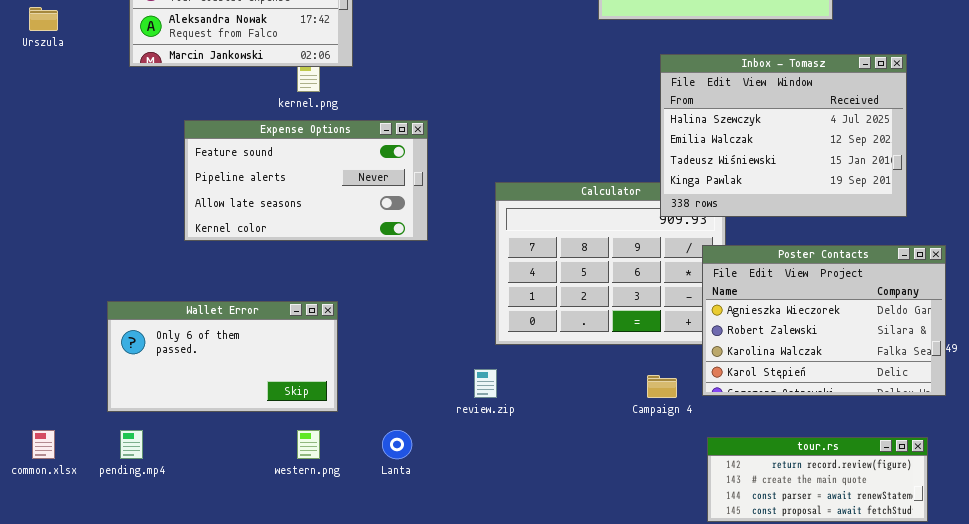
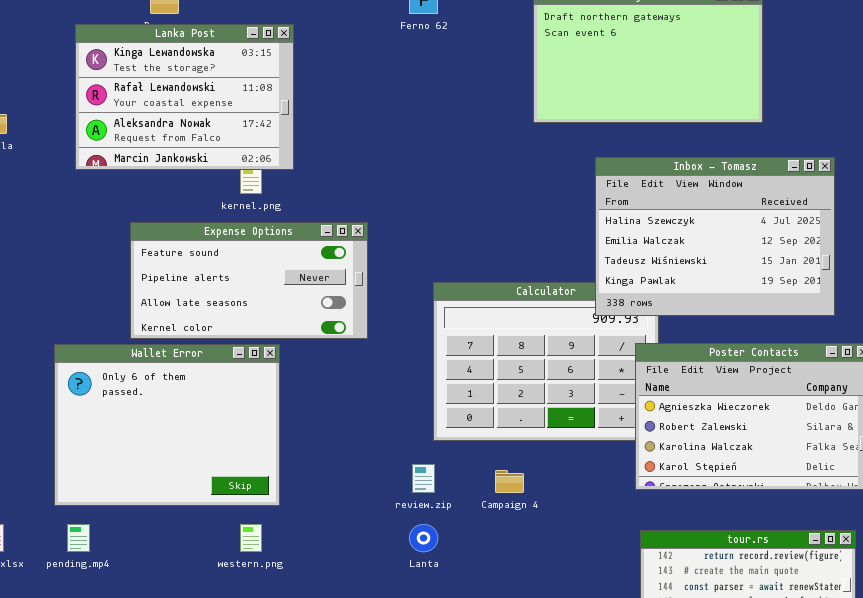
Wallet Error: [107,301,338,412] -> [54,344,280,506], resized
Campaign 4: [647,375,677,398] -> [495,470,524,493], moved
Lanta: [382,430,412,459] -> [409,524,438,552], moved

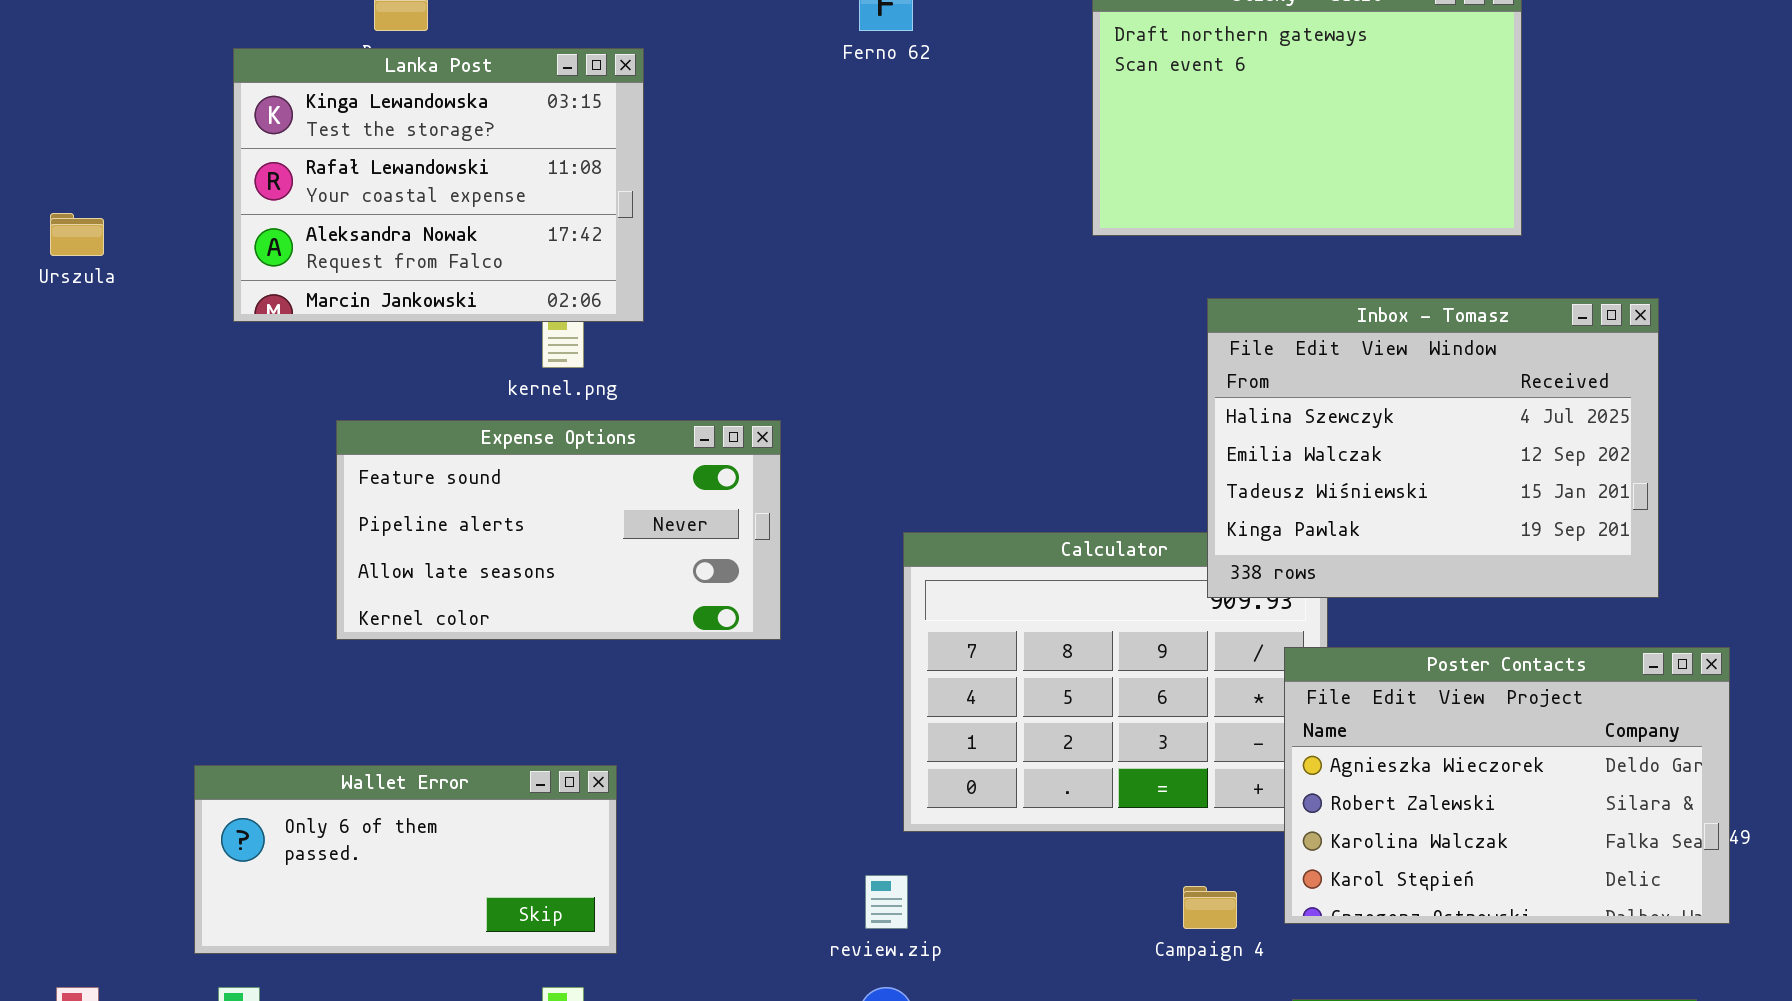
Wallet Error: [54,344,280,506] -> [194,765,617,954], resized
Campaign 4: [495,470,524,493] -> [1183,886,1237,929], moved

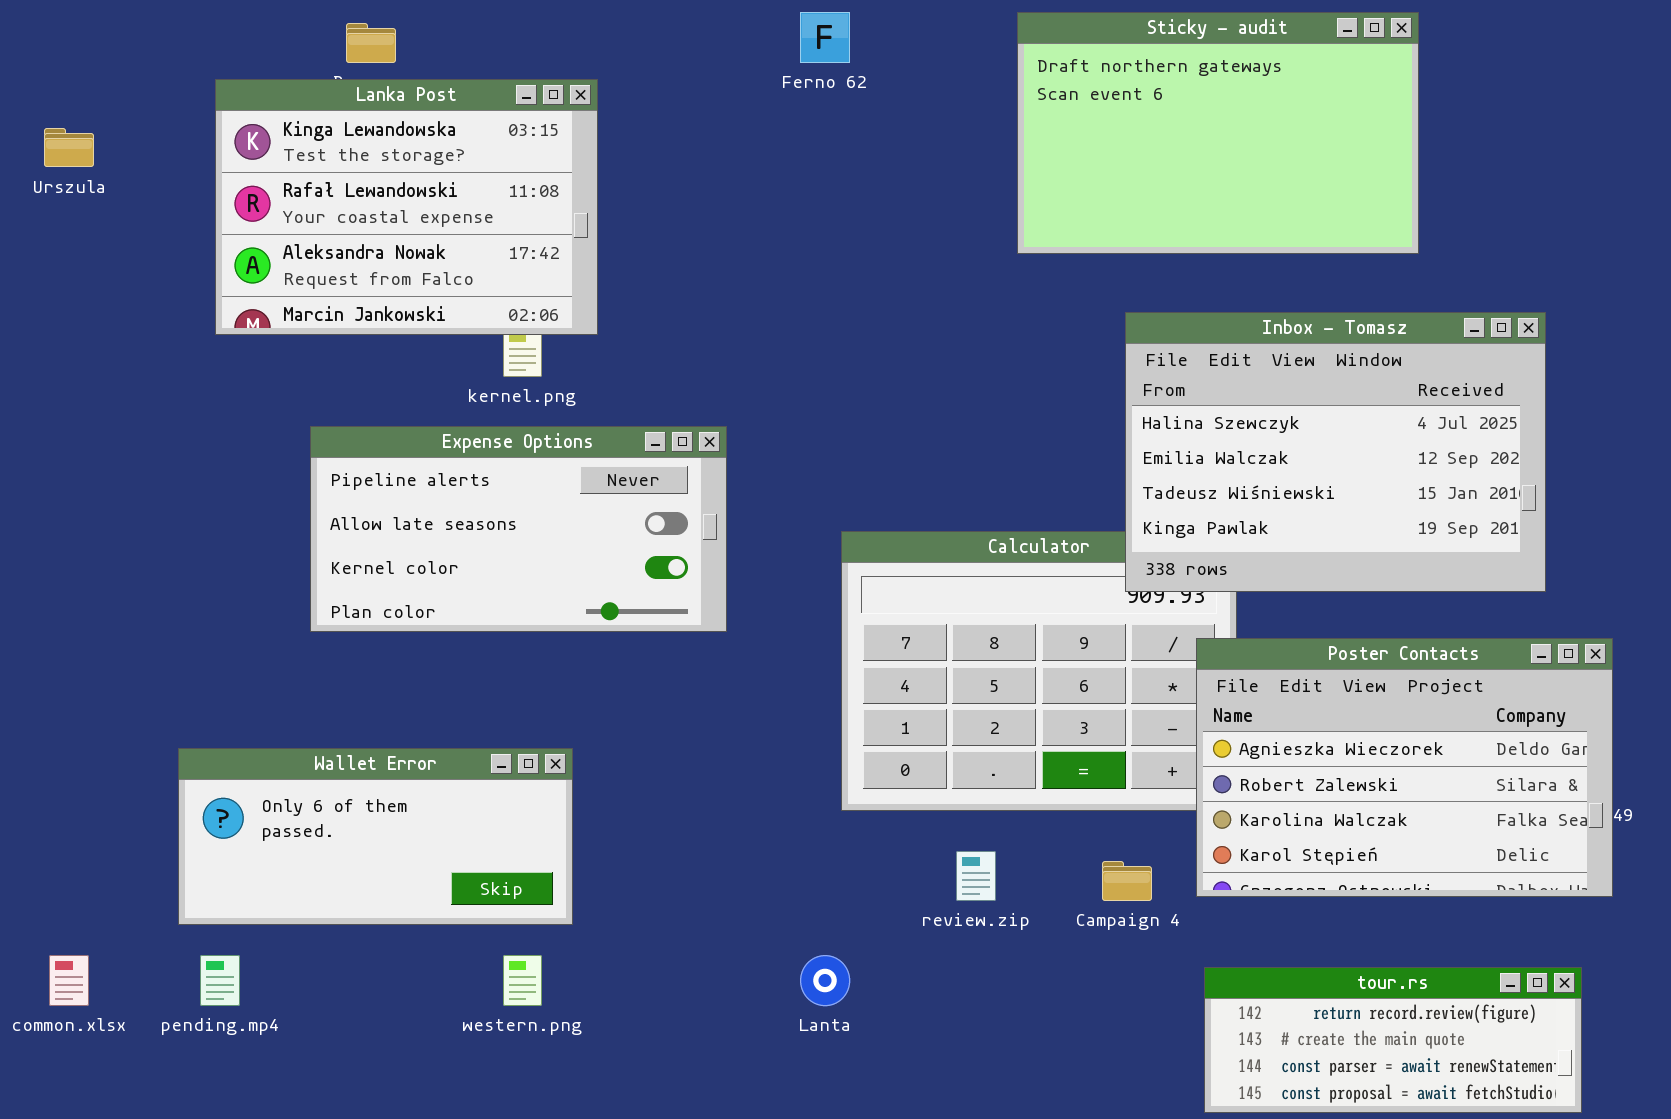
Urszula: [50,213,104,256] -> [44,128,94,167], moved
Expense Options: [336,420,781,640] -> [310,426,727,632], scrolled down 1 row
review.zip: [865,875,908,929] -> [956,851,996,901], moved

